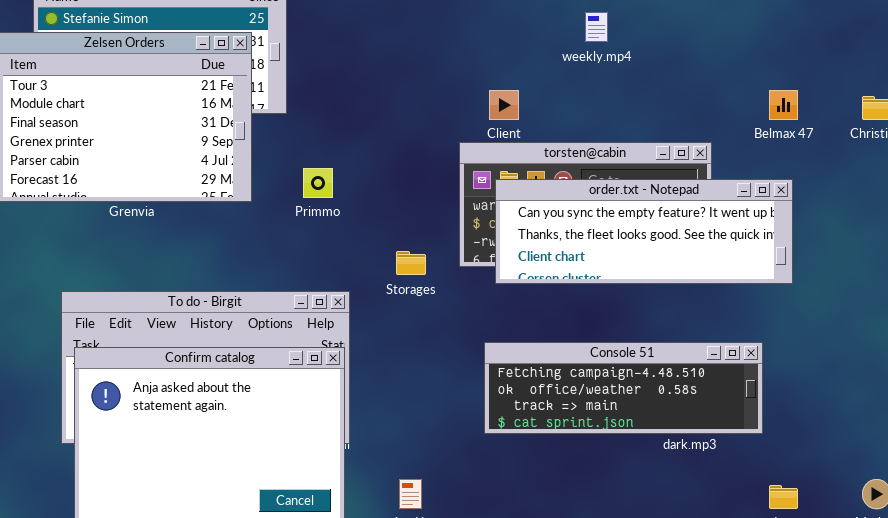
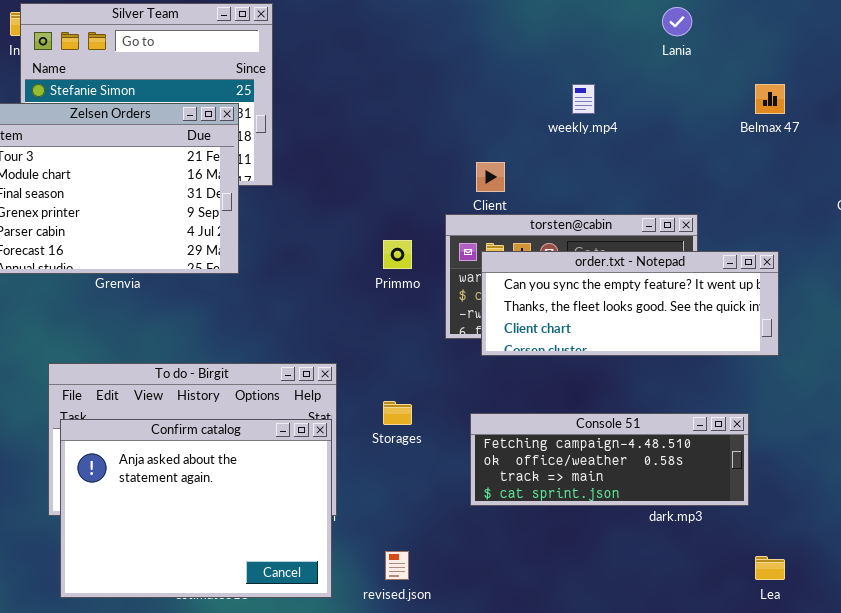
Belmax 47: [769,90,798,120] -> [755,84,785,114], moved
Primmo: [303,168,333,198] -> [383,240,412,269], moved
Storages: [396,251,426,275] -> [383,401,412,425], moved

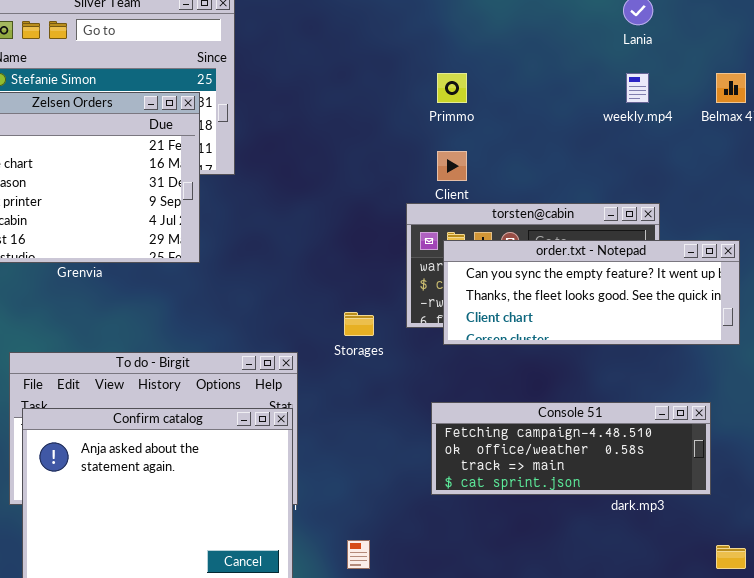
weekly.mp4: [572,84,595,114] -> [626,73,649,103], moved
Primmo: [383,240,412,269] -> [437,73,467,103], moved
Storages: [383,401,412,425] -> [344,312,374,336], moved

